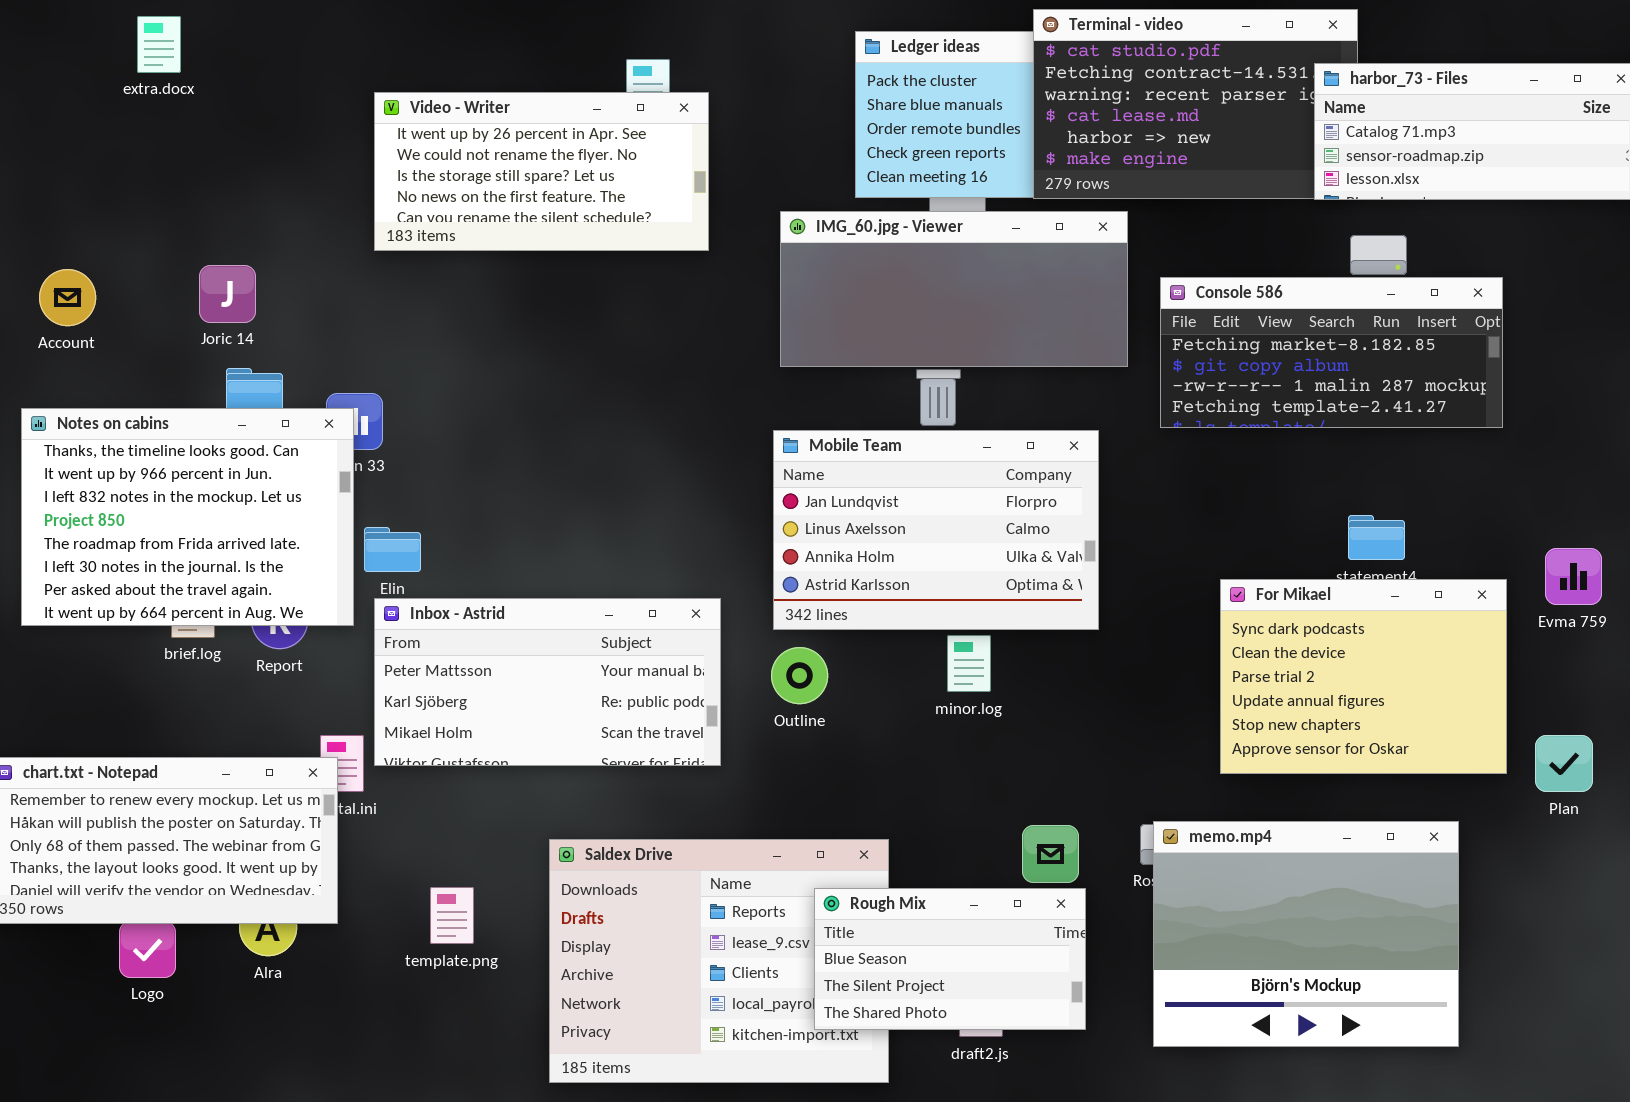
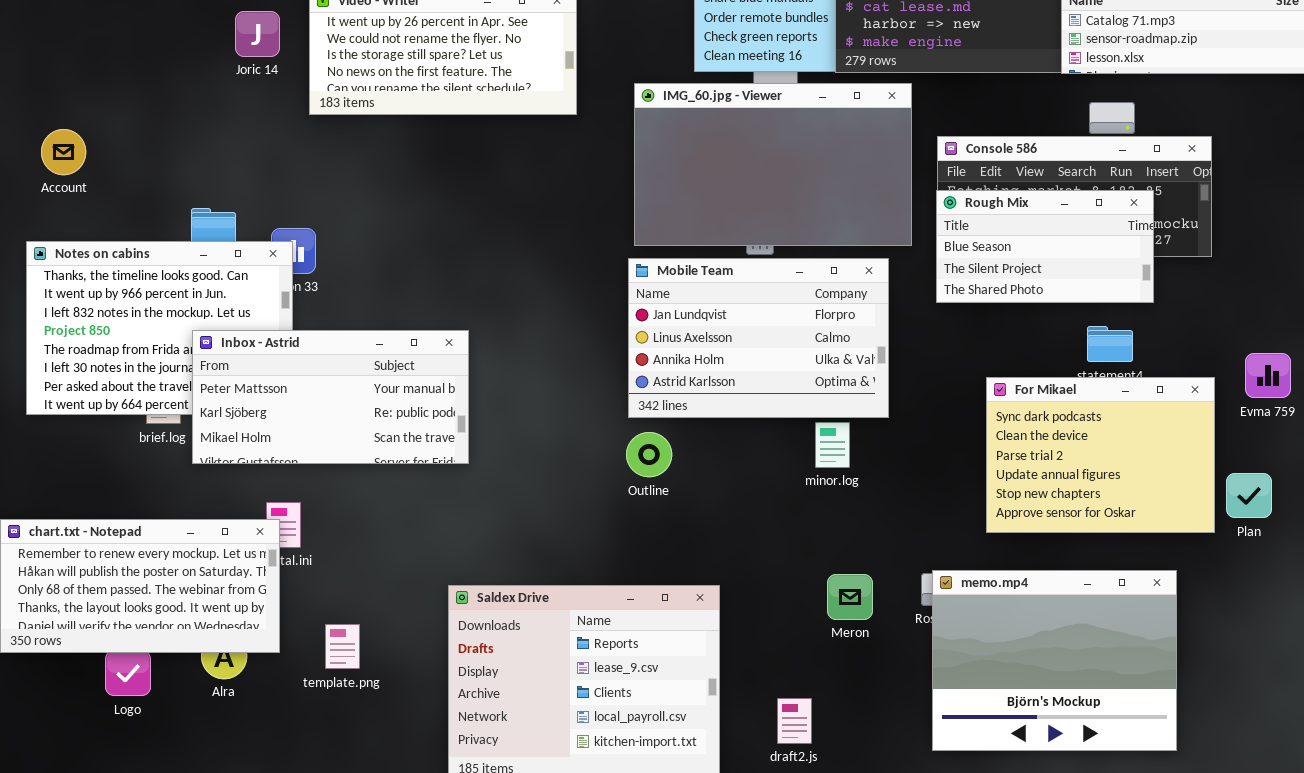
IMG_60.jpg - Viewer: [780,211,1128,367] -> [634,83,912,246], resized
Joric 14: [199,265,256,323] -> [235,11,280,57], moved
Inbox - Astrid: [374,598,721,766] -> [192,330,469,464], moved
minor.log: [947,635,991,692] -> [815,422,850,468], moved
Plan: [1535,735,1593,792] -> [1226,473,1272,518], moved
template.png: [430,887,474,944] -> [325,624,360,669], moved
Rough Mix: [814,888,1086,1030] -> [936,190,1154,303], moved

